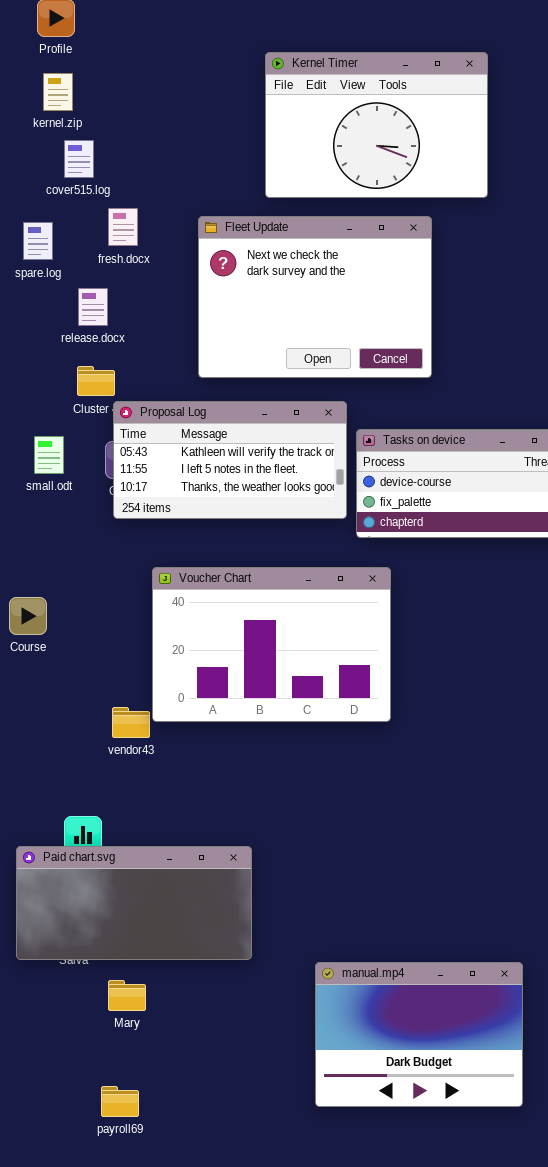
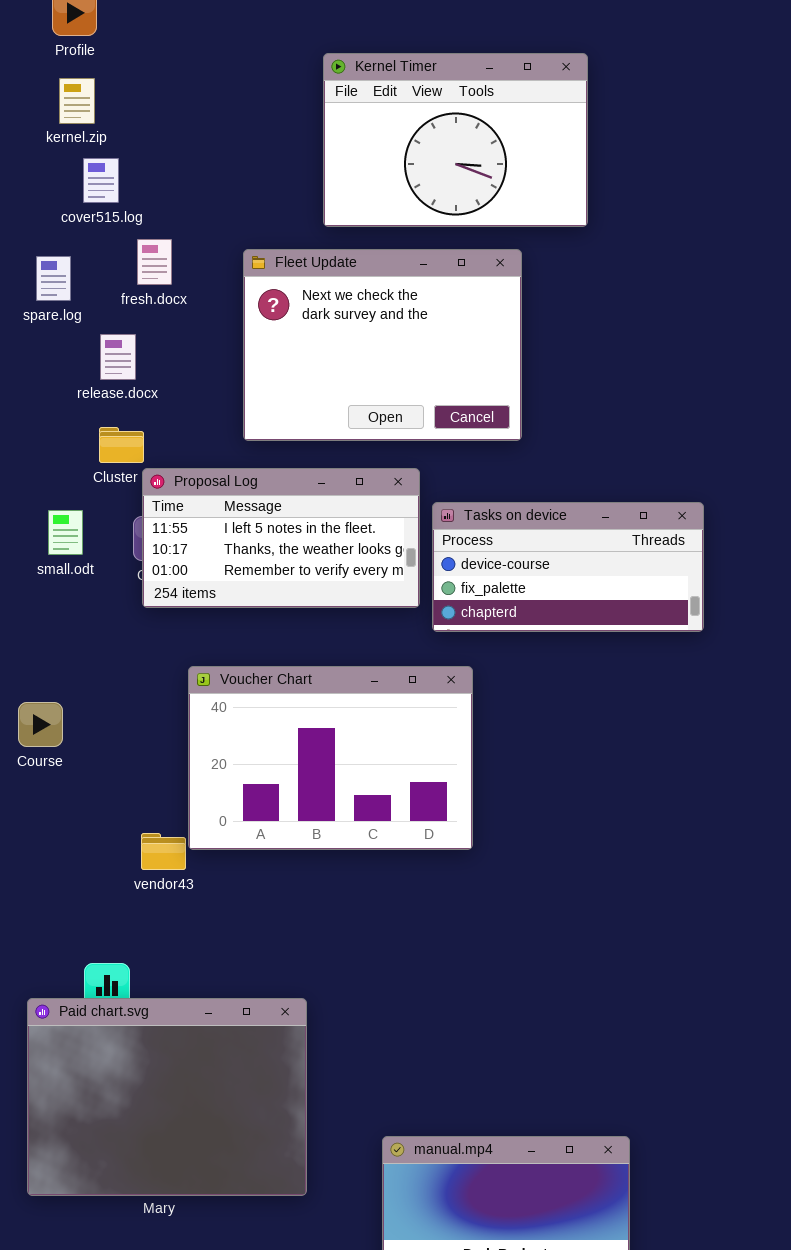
Proposal Log: [113,401,347,519] -> [142,468,420,608], scrolled down 1 row
Paid chart.svg: [16,846,252,960] -> [27,998,307,1196], resized

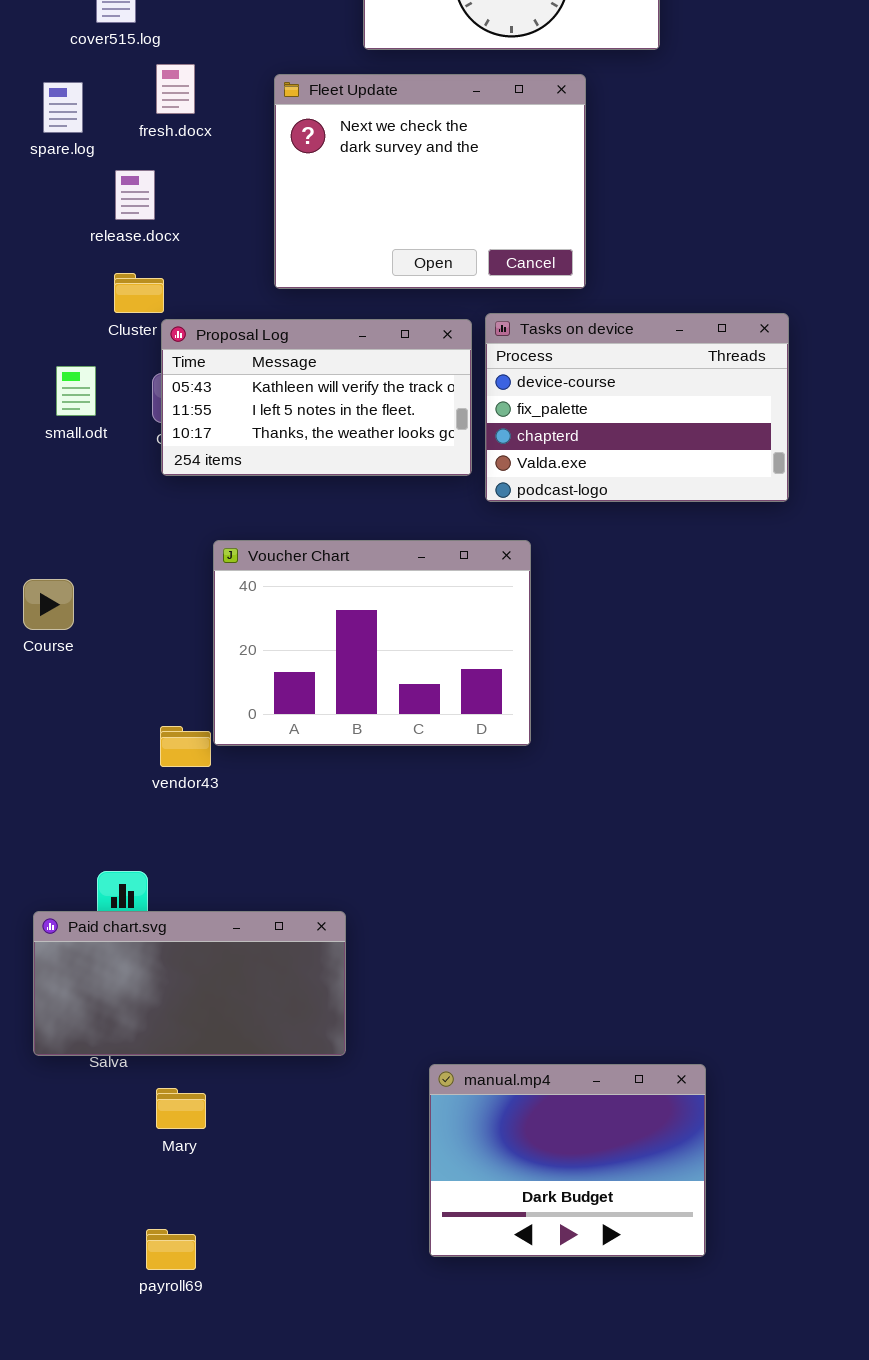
Proposal Log: [142,468,420,608] -> [161,319,472,476], scrolled up 1 row
Tasks on device: [432,502,704,632] -> [485,313,789,502], resized
Paid chart.svg: [27,998,307,1196] -> [33,911,346,1056], resized

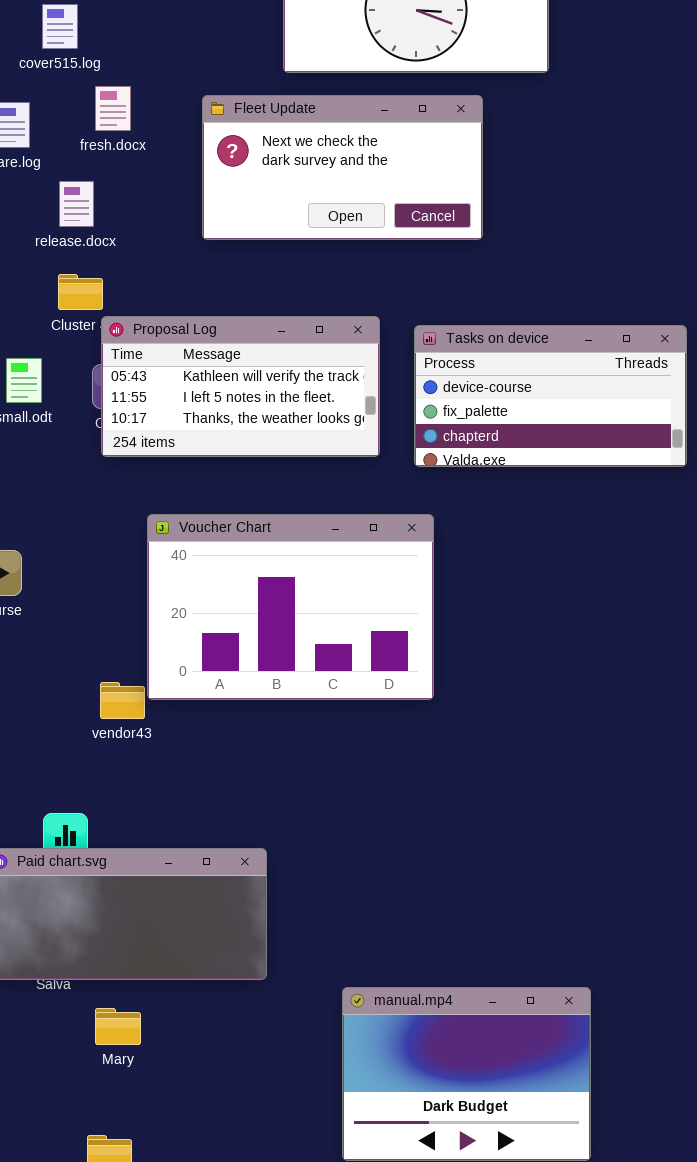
Fleet Update: [274,74,586,289] -> [202,95,483,240], resized
Tasks on device: [485,313,789,502] -> [414,325,687,467], moved, resized

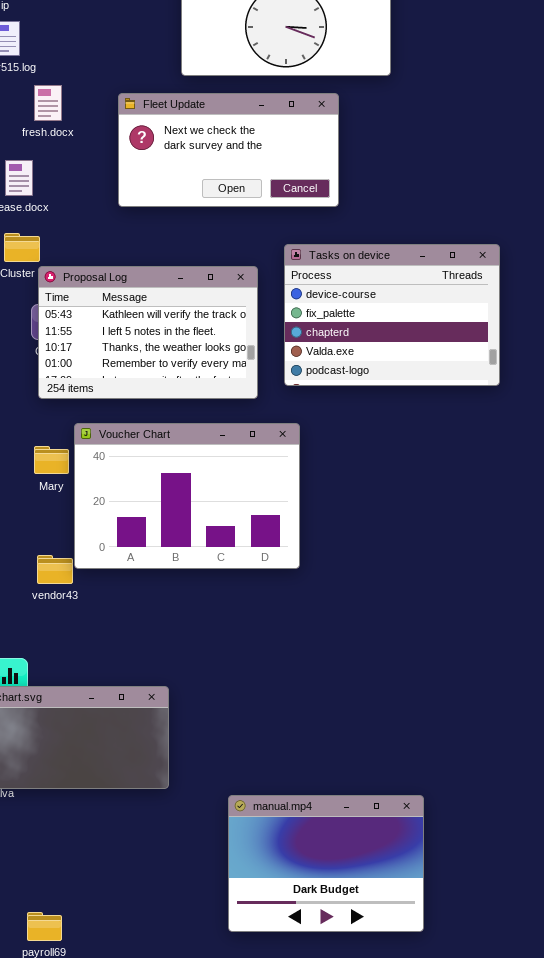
Proposal Log: [101,316,380,457] -> [38,266,258,399], resized
Tasks on device: [414,325,687,467] -> [284,244,500,386], resized
Mary: [95,1008,141,1045] -> [34,446,69,474], moved

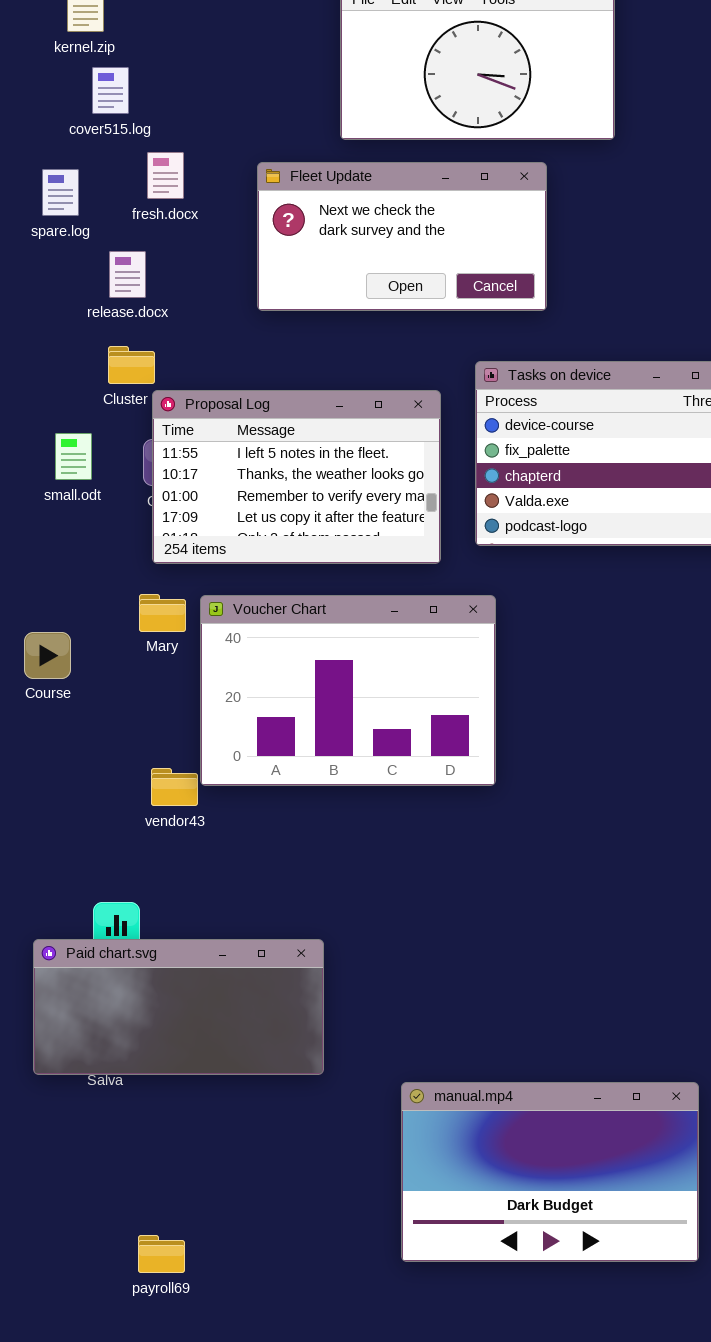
Proposal Log: [38,266,258,399] -> [152,390,441,564], scrolled down 1 row
Mary: [34,446,69,474] -> [139,594,186,632], moved
manual.mp4: [228,795,424,932] -> [401,1082,699,1262], resized

